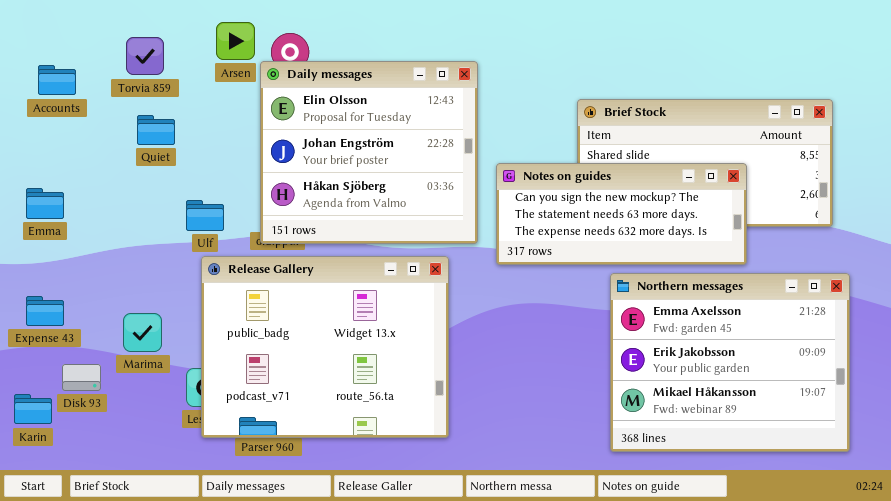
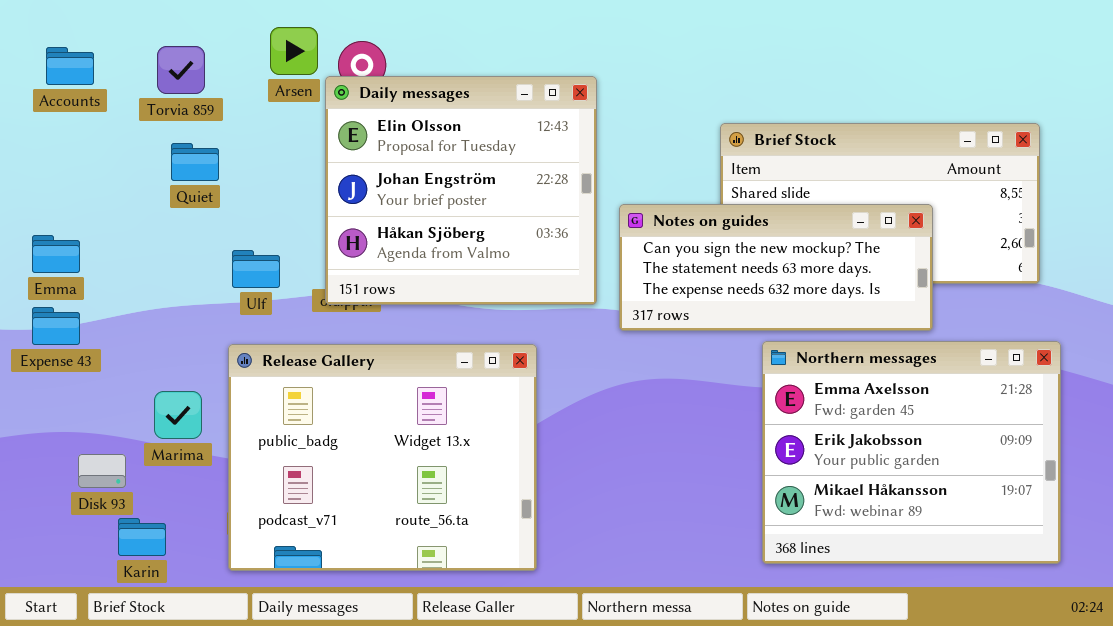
Accounts: [38,65,76,95] -> [46,47,94,85], moved
Release Gallery: [201,256,449,438] -> [228,344,537,571], moved
Expense 43: [26,296,64,326] -> [32,307,80,345], moved
Karin: [14,394,52,424] -> [118,518,166,556], moved

